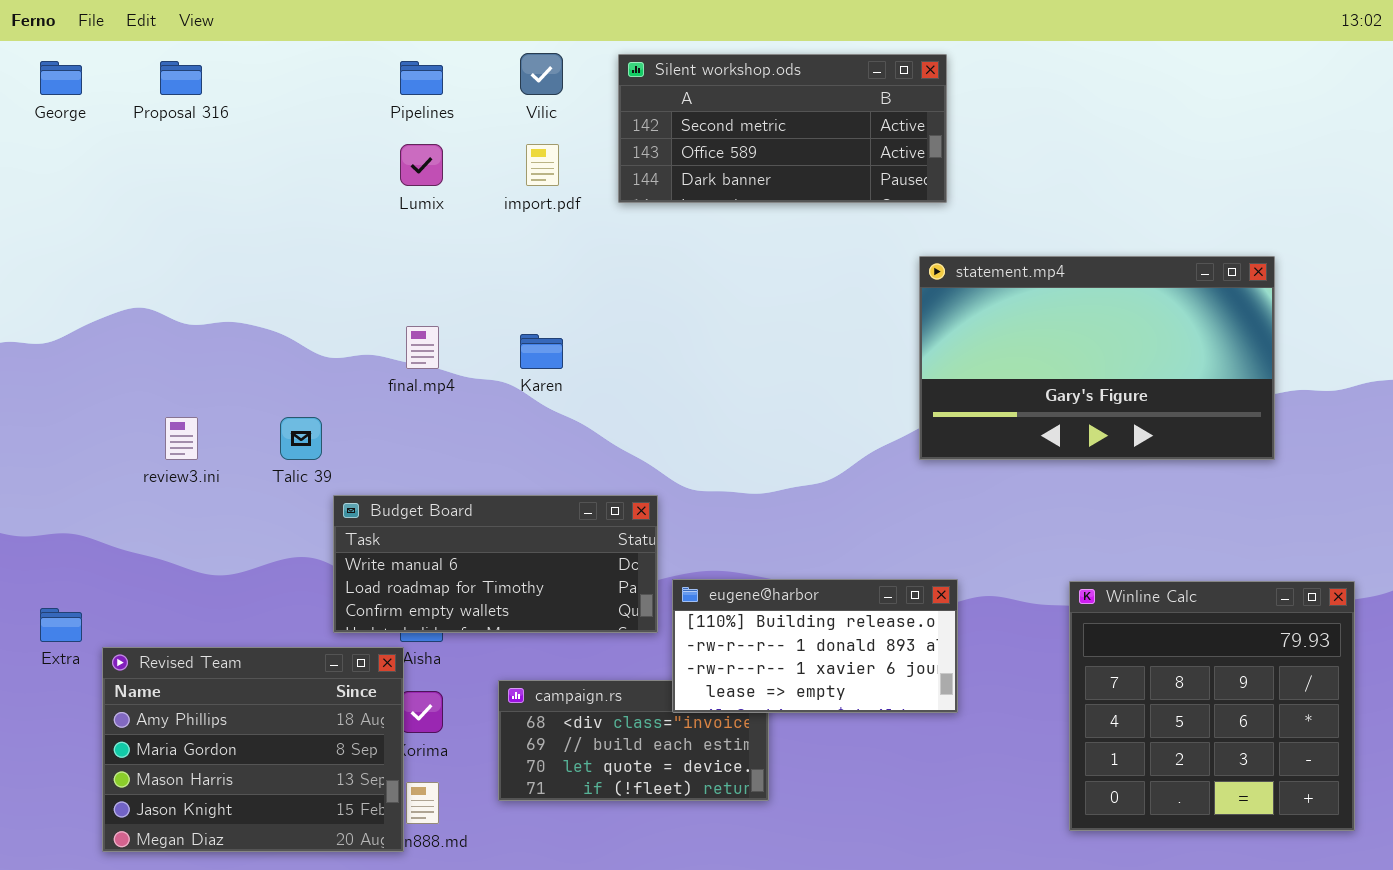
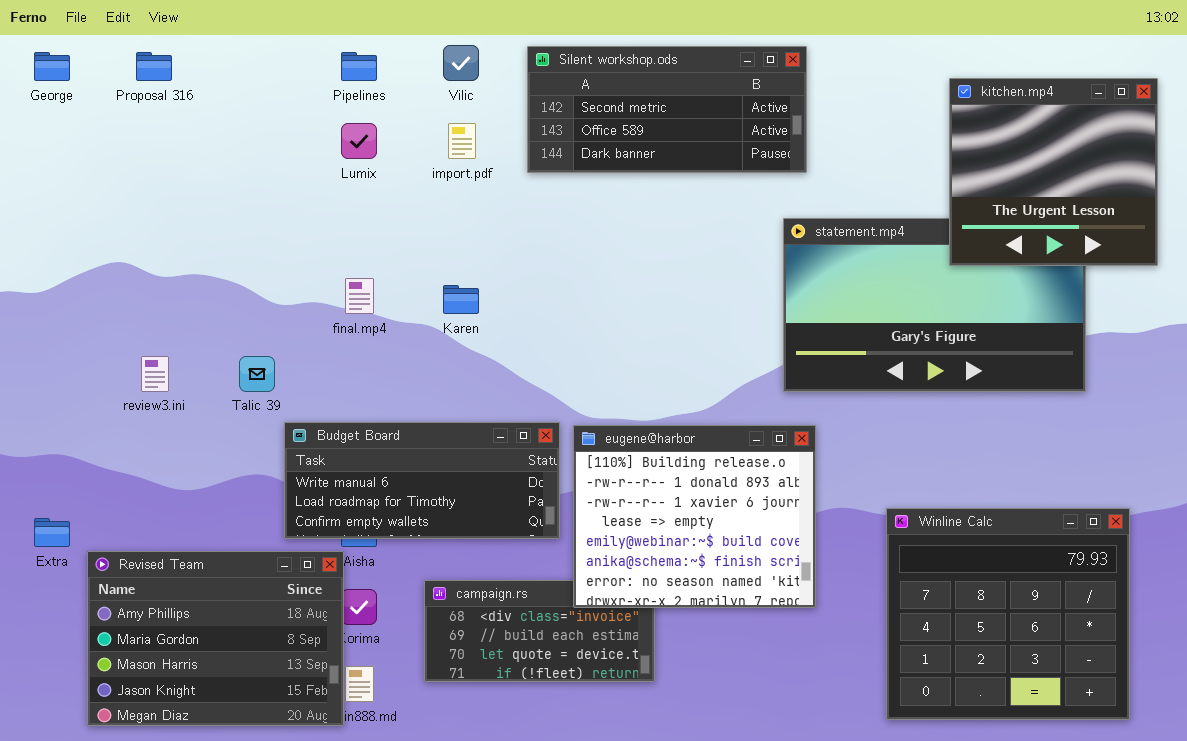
kitchen.mp4: none -> [949,78,1158,266], opened
eugene@harbor: [672,579,958,713] -> [573,425,816,608], resized
Winline Calc: [1069,581,1355,831] -> [886,508,1130,720], moved

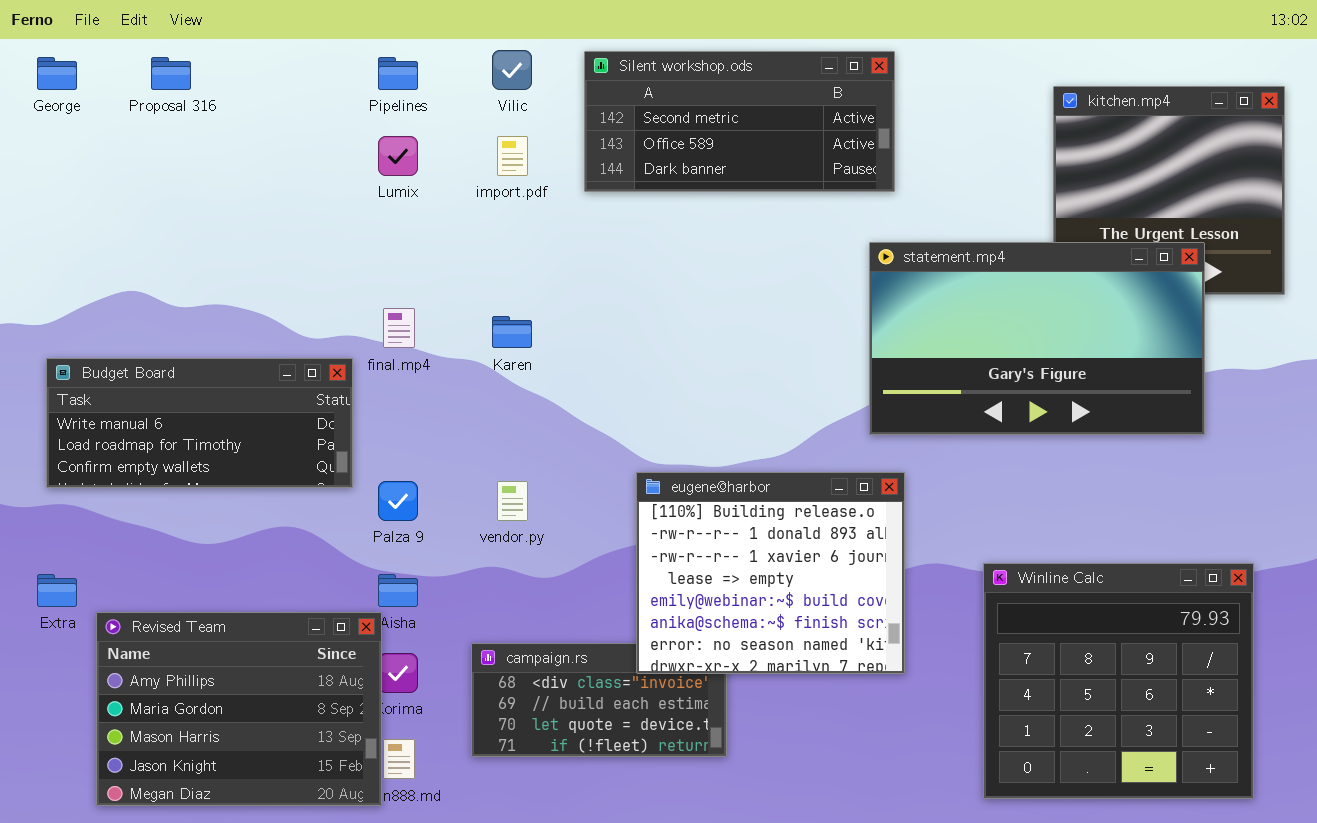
statement.mp4: [783,218,1086,392] -> [869,242,1205,435], raised
Budget Board: [284,422,560,539] -> [46,358,353,488], moved

